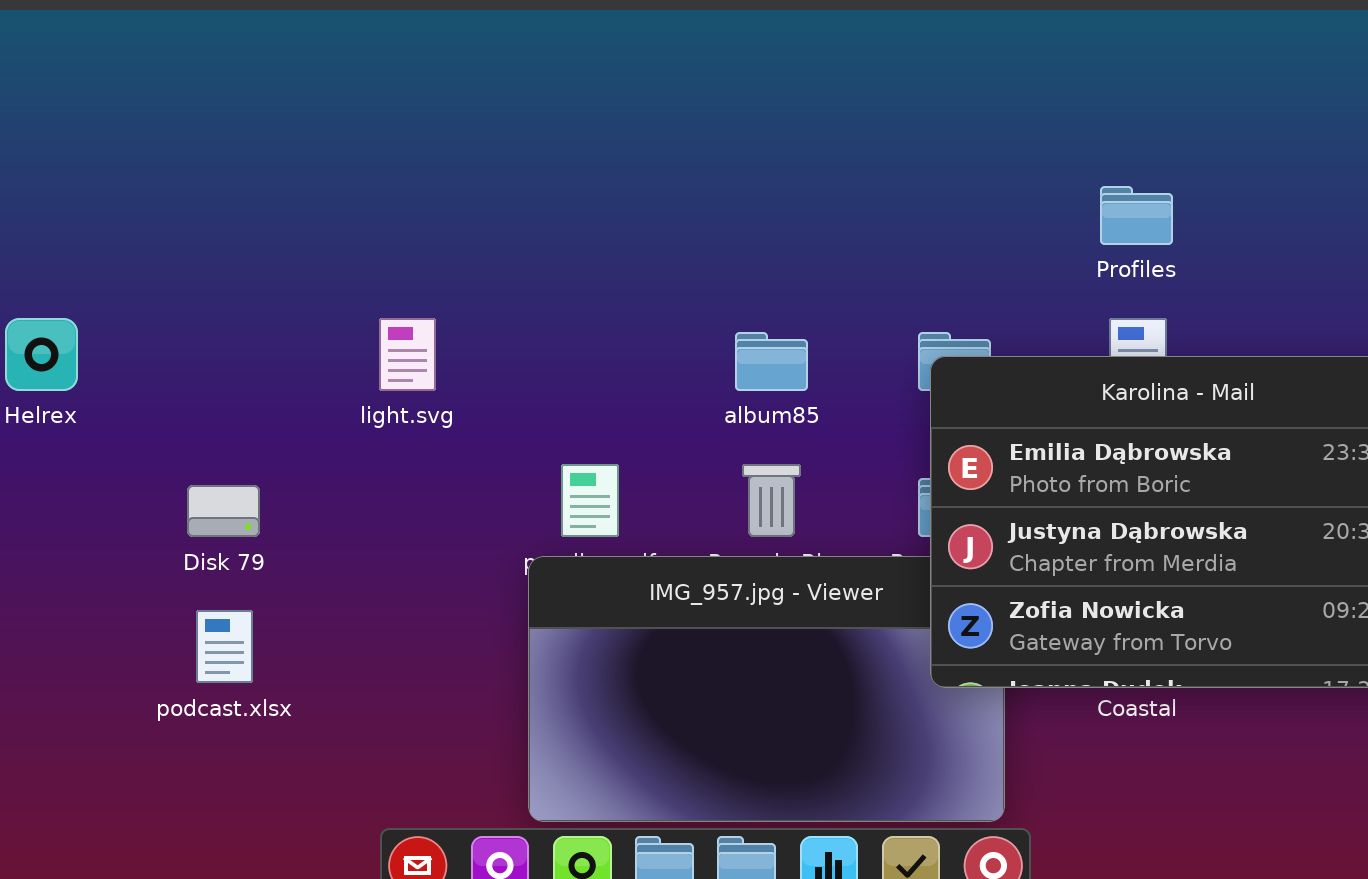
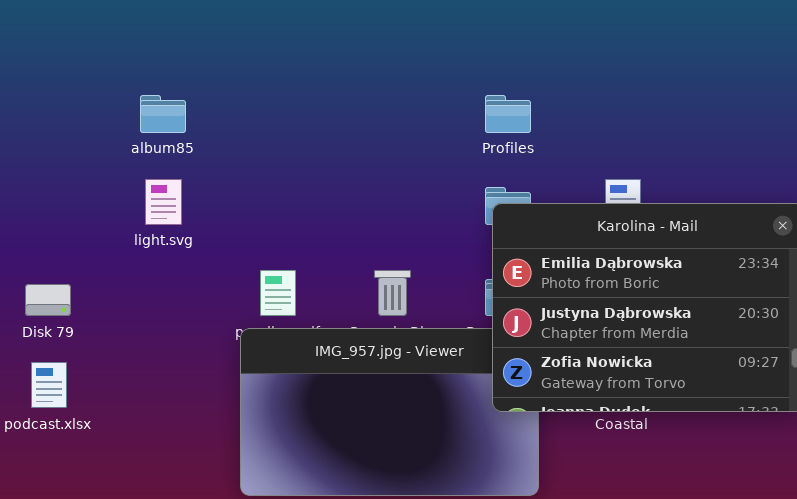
Profiles: [1100,186,1173,245] -> [485,95,531,133], moved
album85: [735,332,808,391] -> [140,95,186,133], moved

